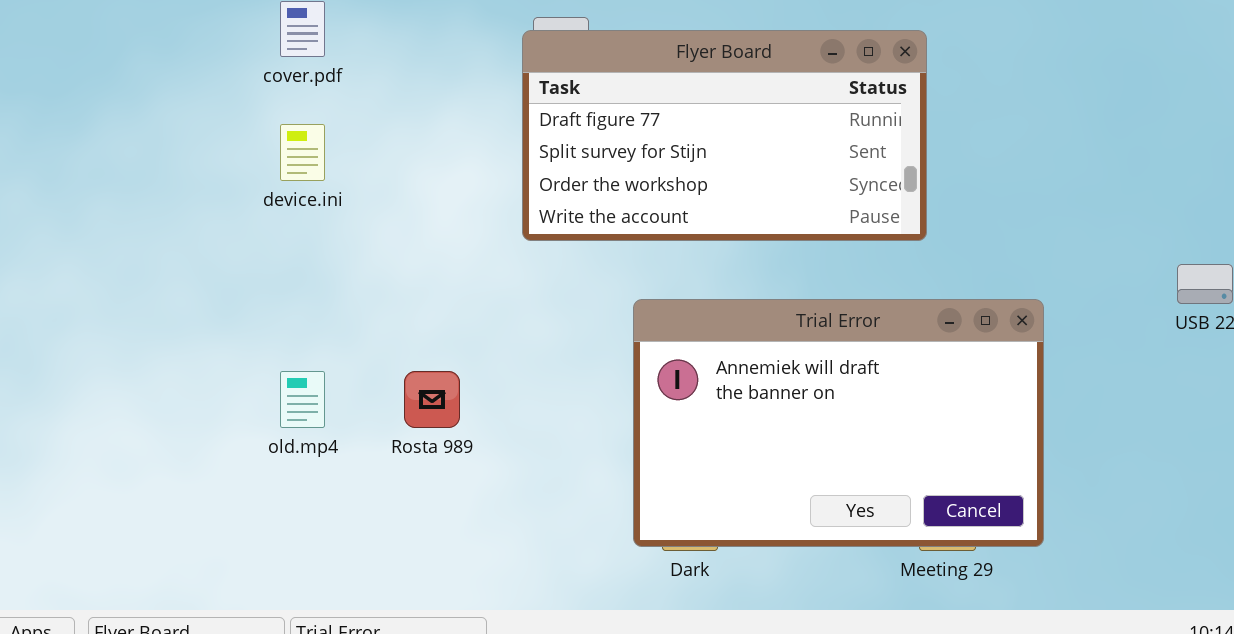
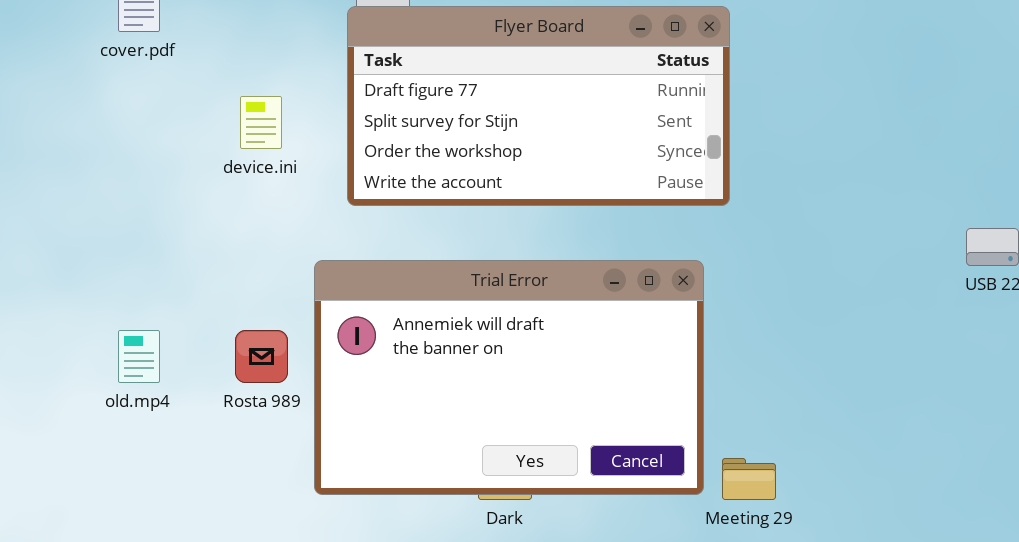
device.ini: [280,124,325,181] -> [240,96,282,149], moved
Trial Error: [633,299,1044,547] -> [314,260,704,495], moved

